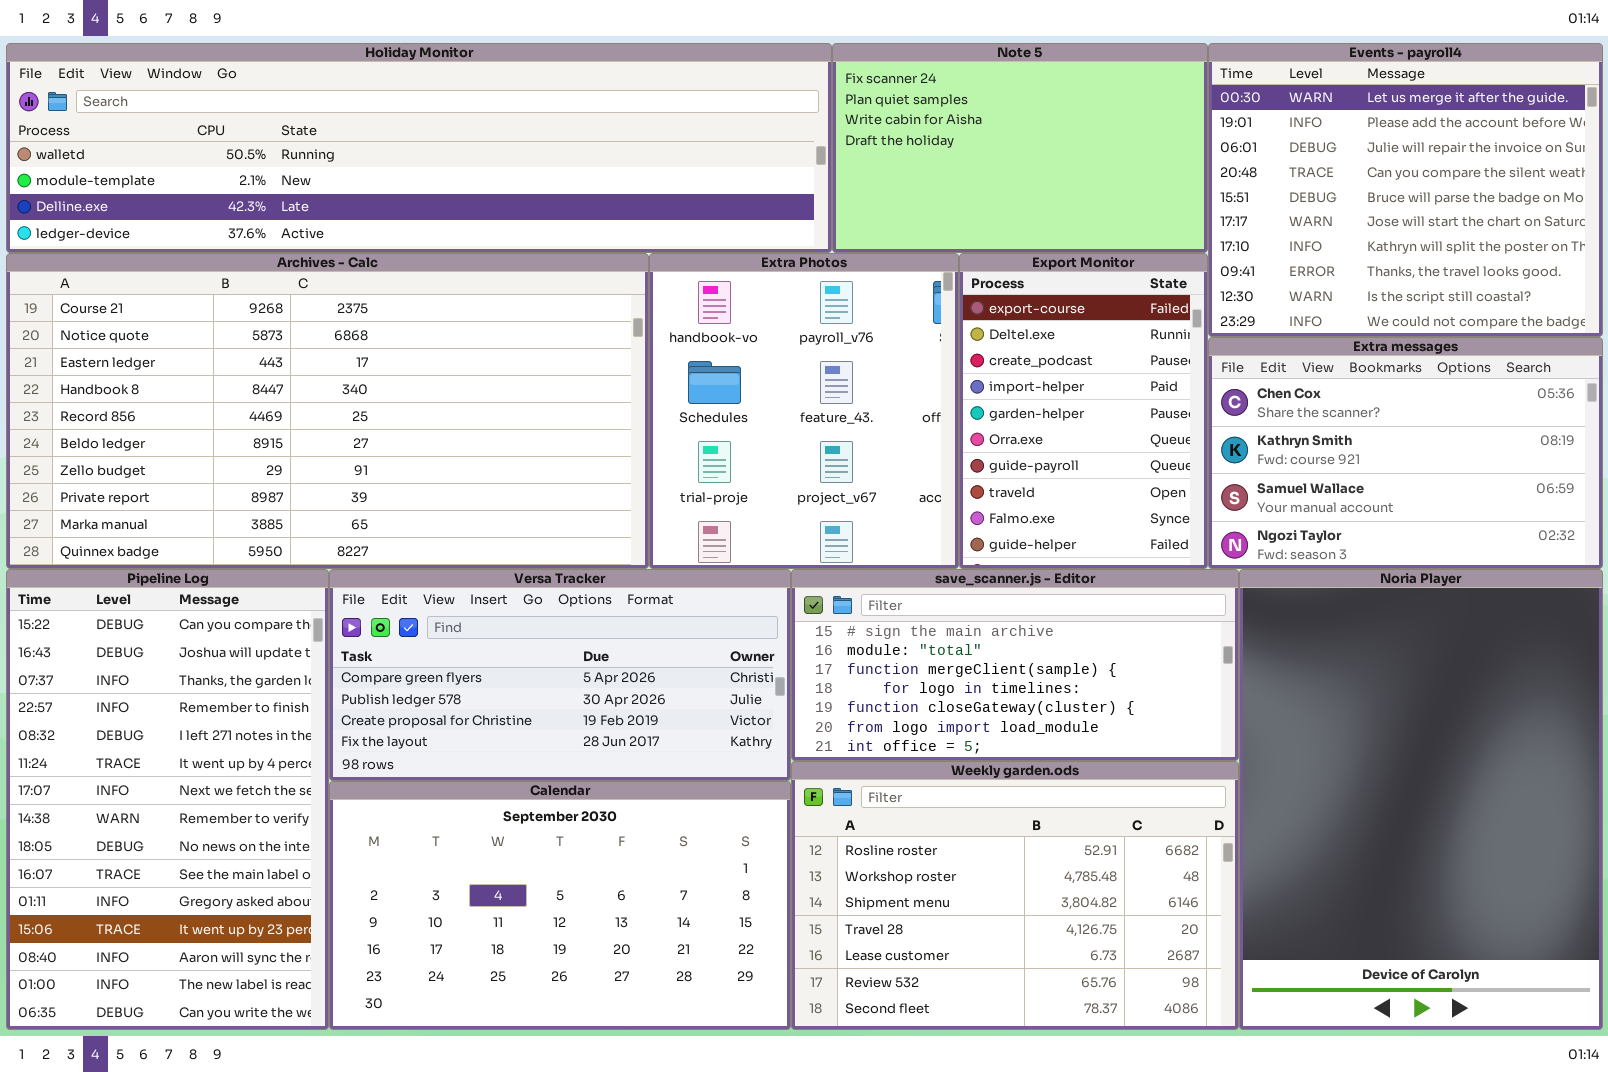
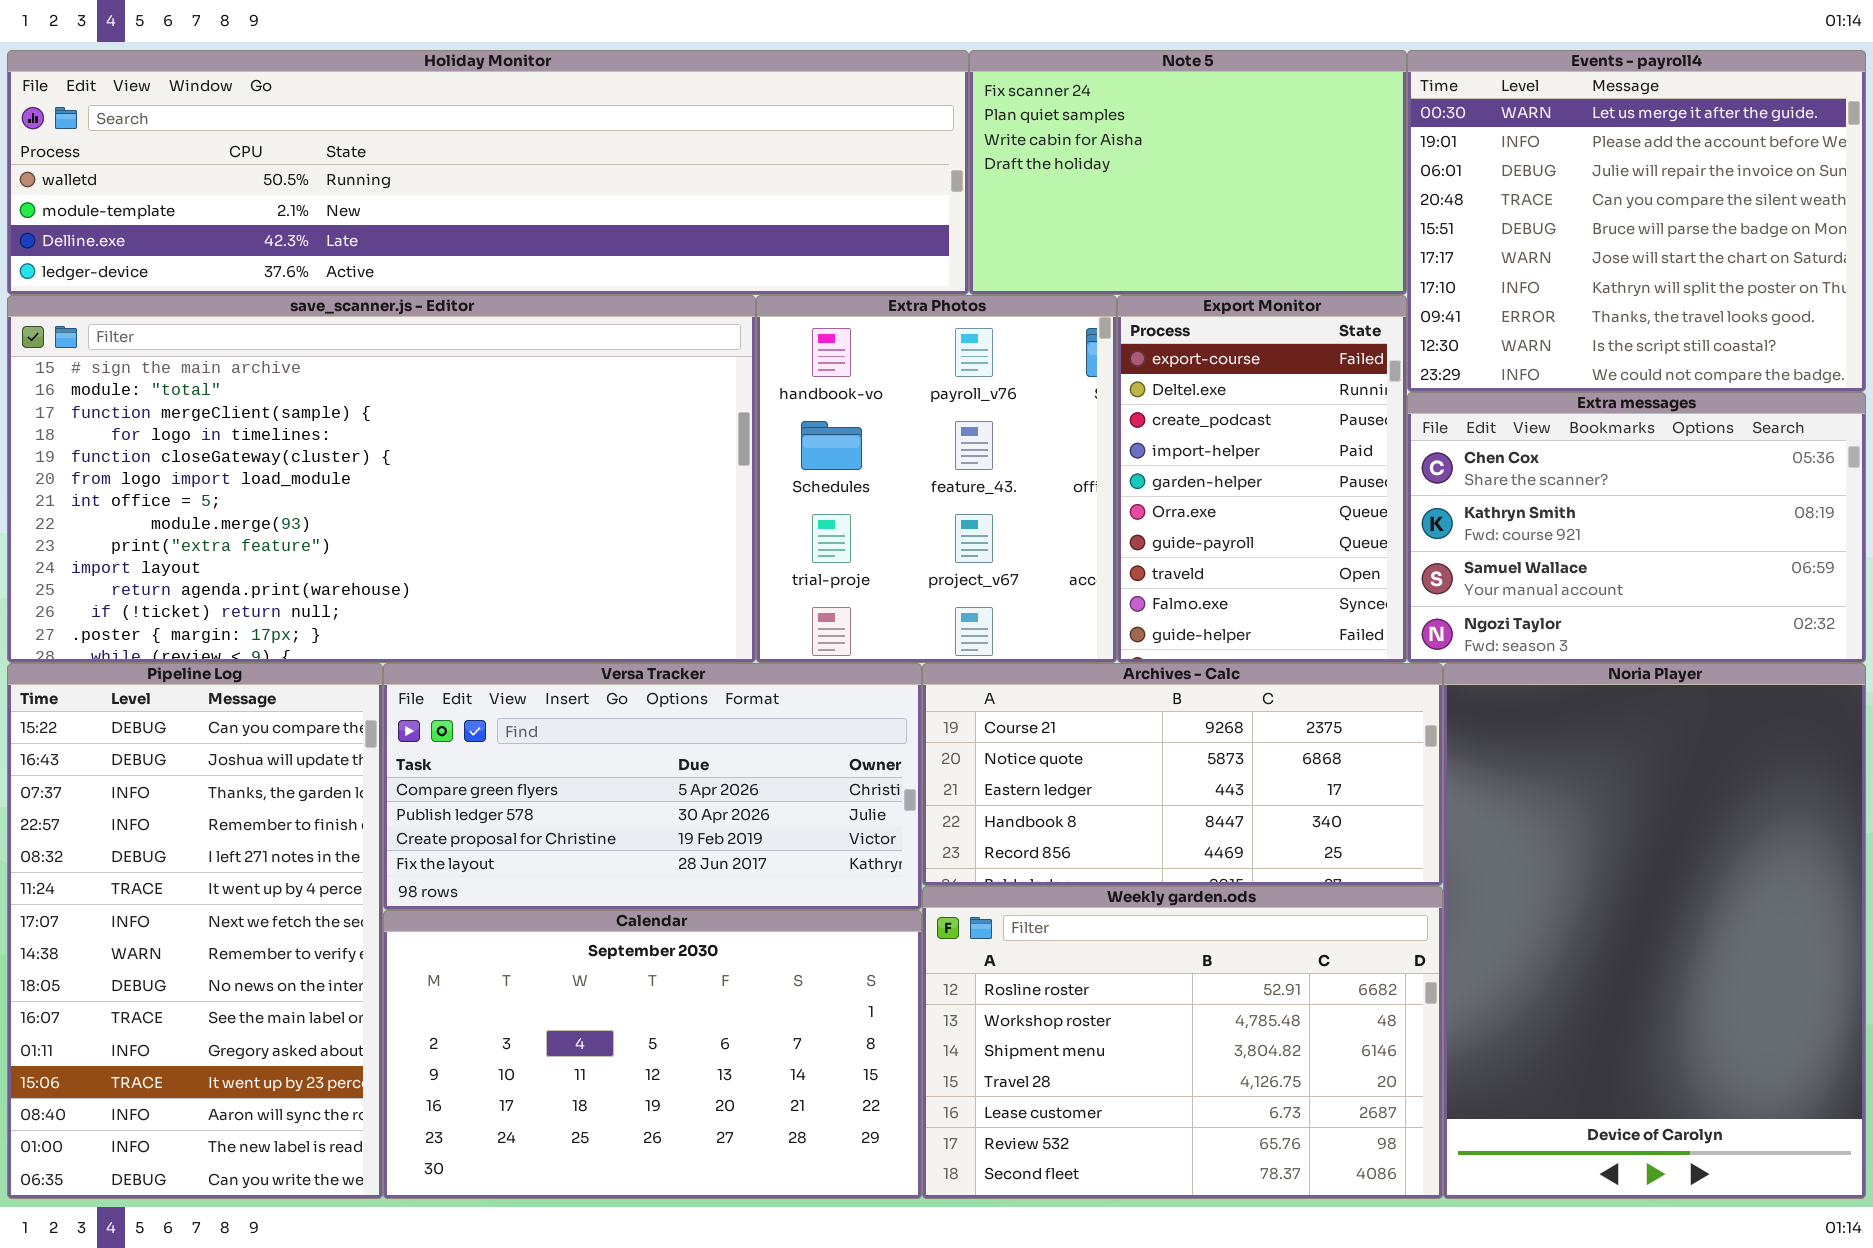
Archives - Calc: [6,253,649,569] -> [922,663,1443,886], moved, resized
save_scanner.js - Editor: [791,569,1239,761] -> [7,295,756,663], moved, resized

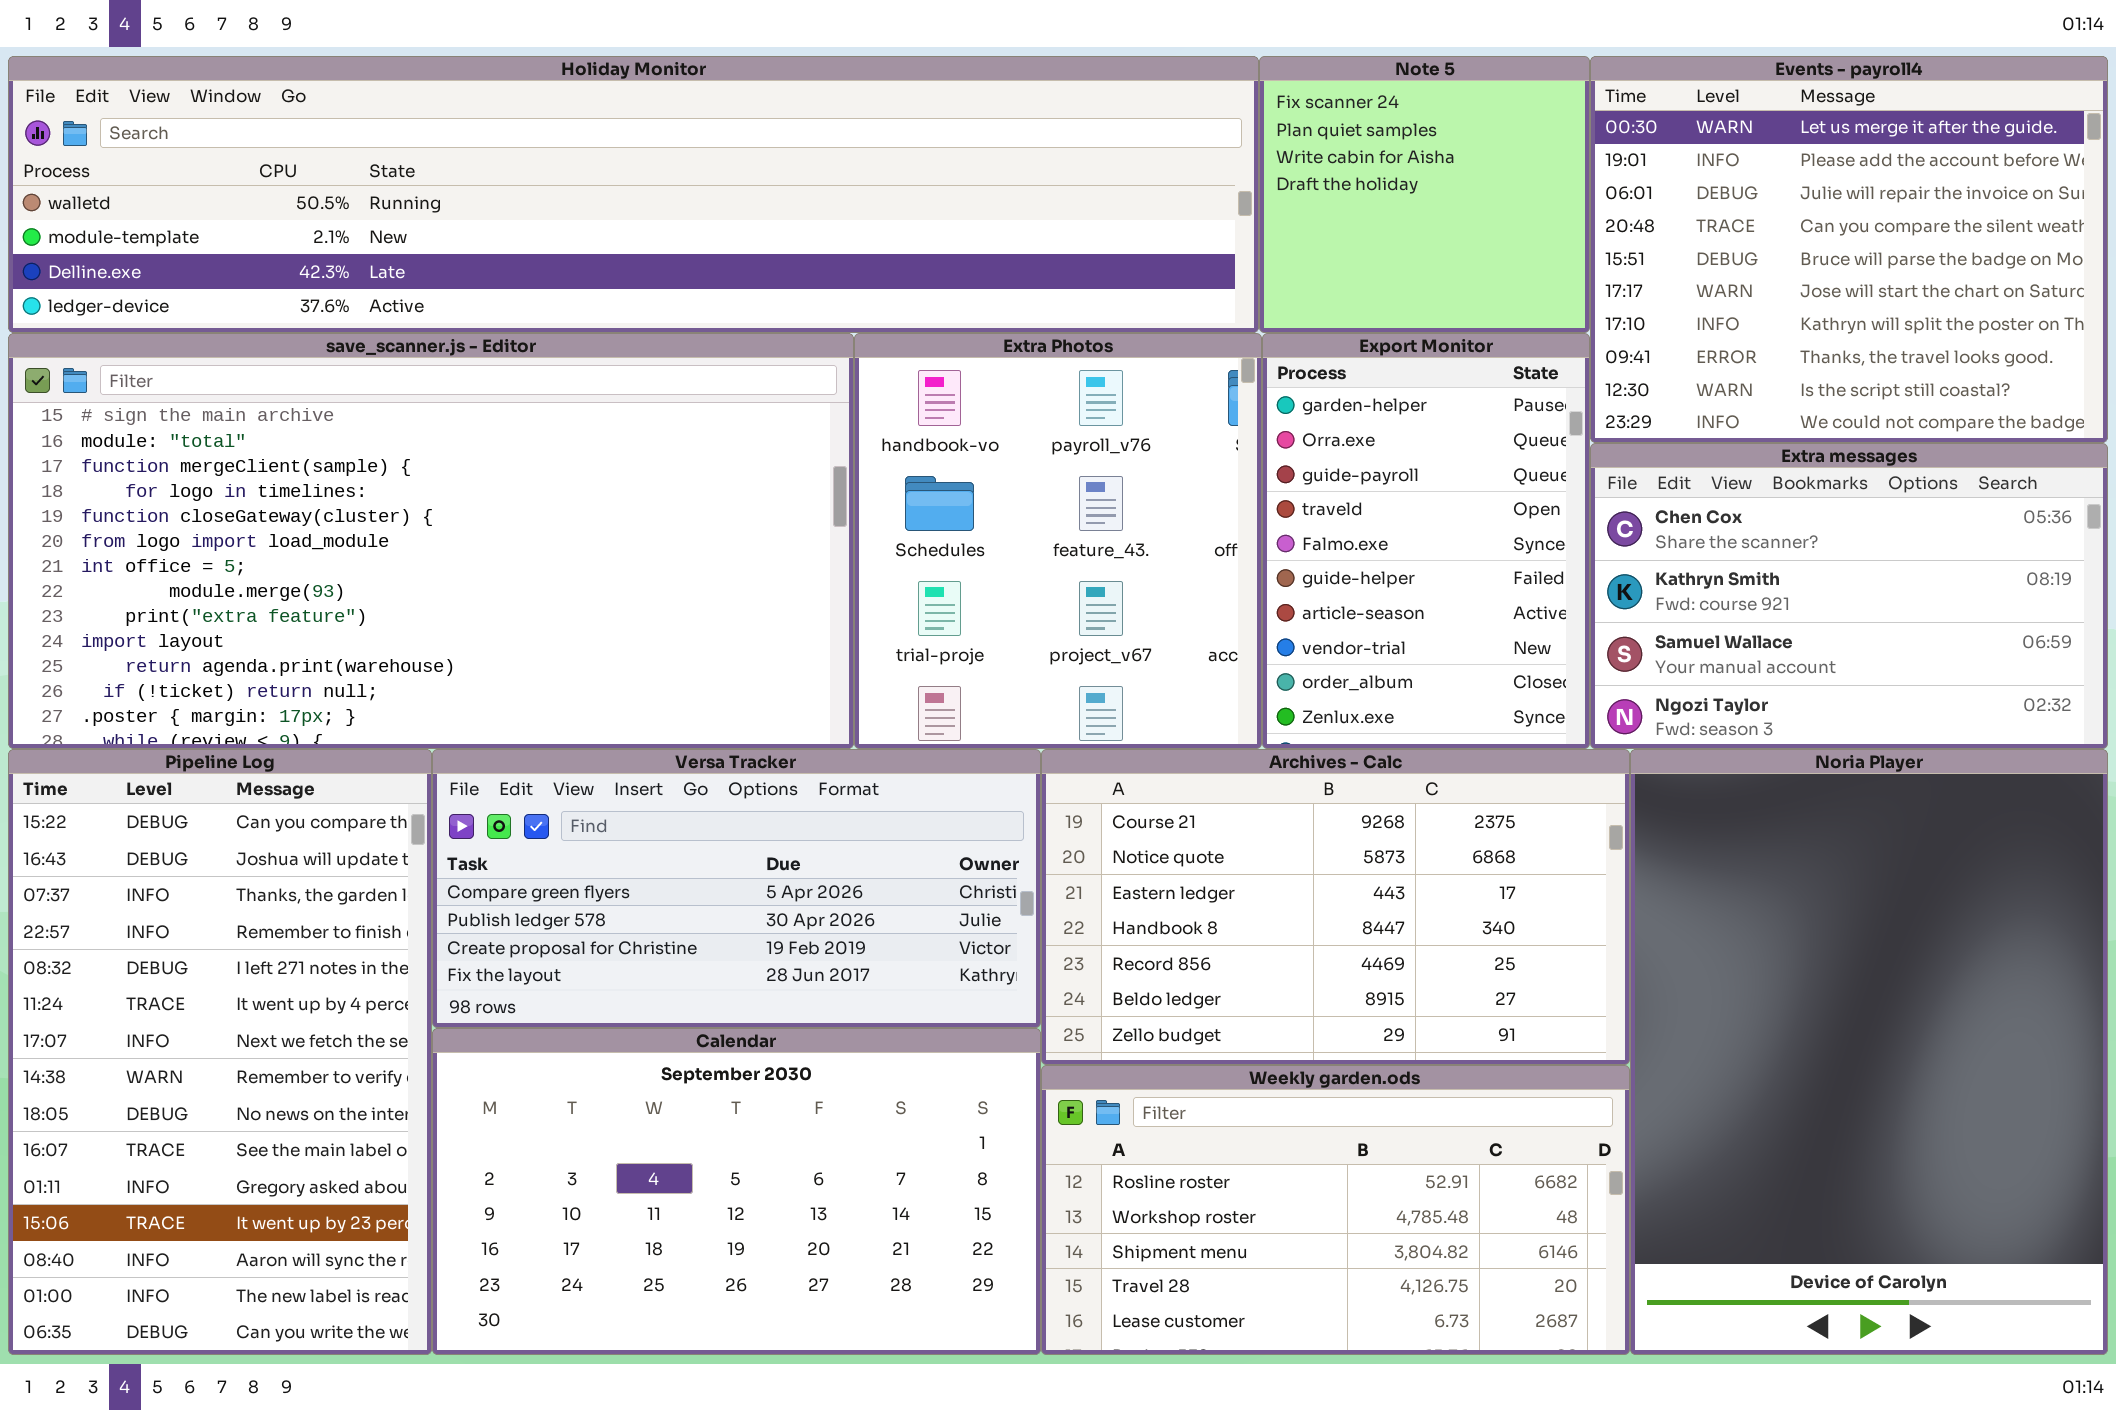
Holiday Monitor: [7,50,969,295] -> [8,56,1259,333], resized
Note 5: [969,50,1407,295] -> [1259,56,1590,333], resized
Export Monitor: [1117,295,1407,663] -> [1262,333,1590,749], scrolled down 4 rows
Archives - Calc: [922,663,1443,886] -> [1041,749,1630,1065], resized
Weekly garden.ods: [922,886,1443,1199] -> [1041,1065,1630,1355], resized

